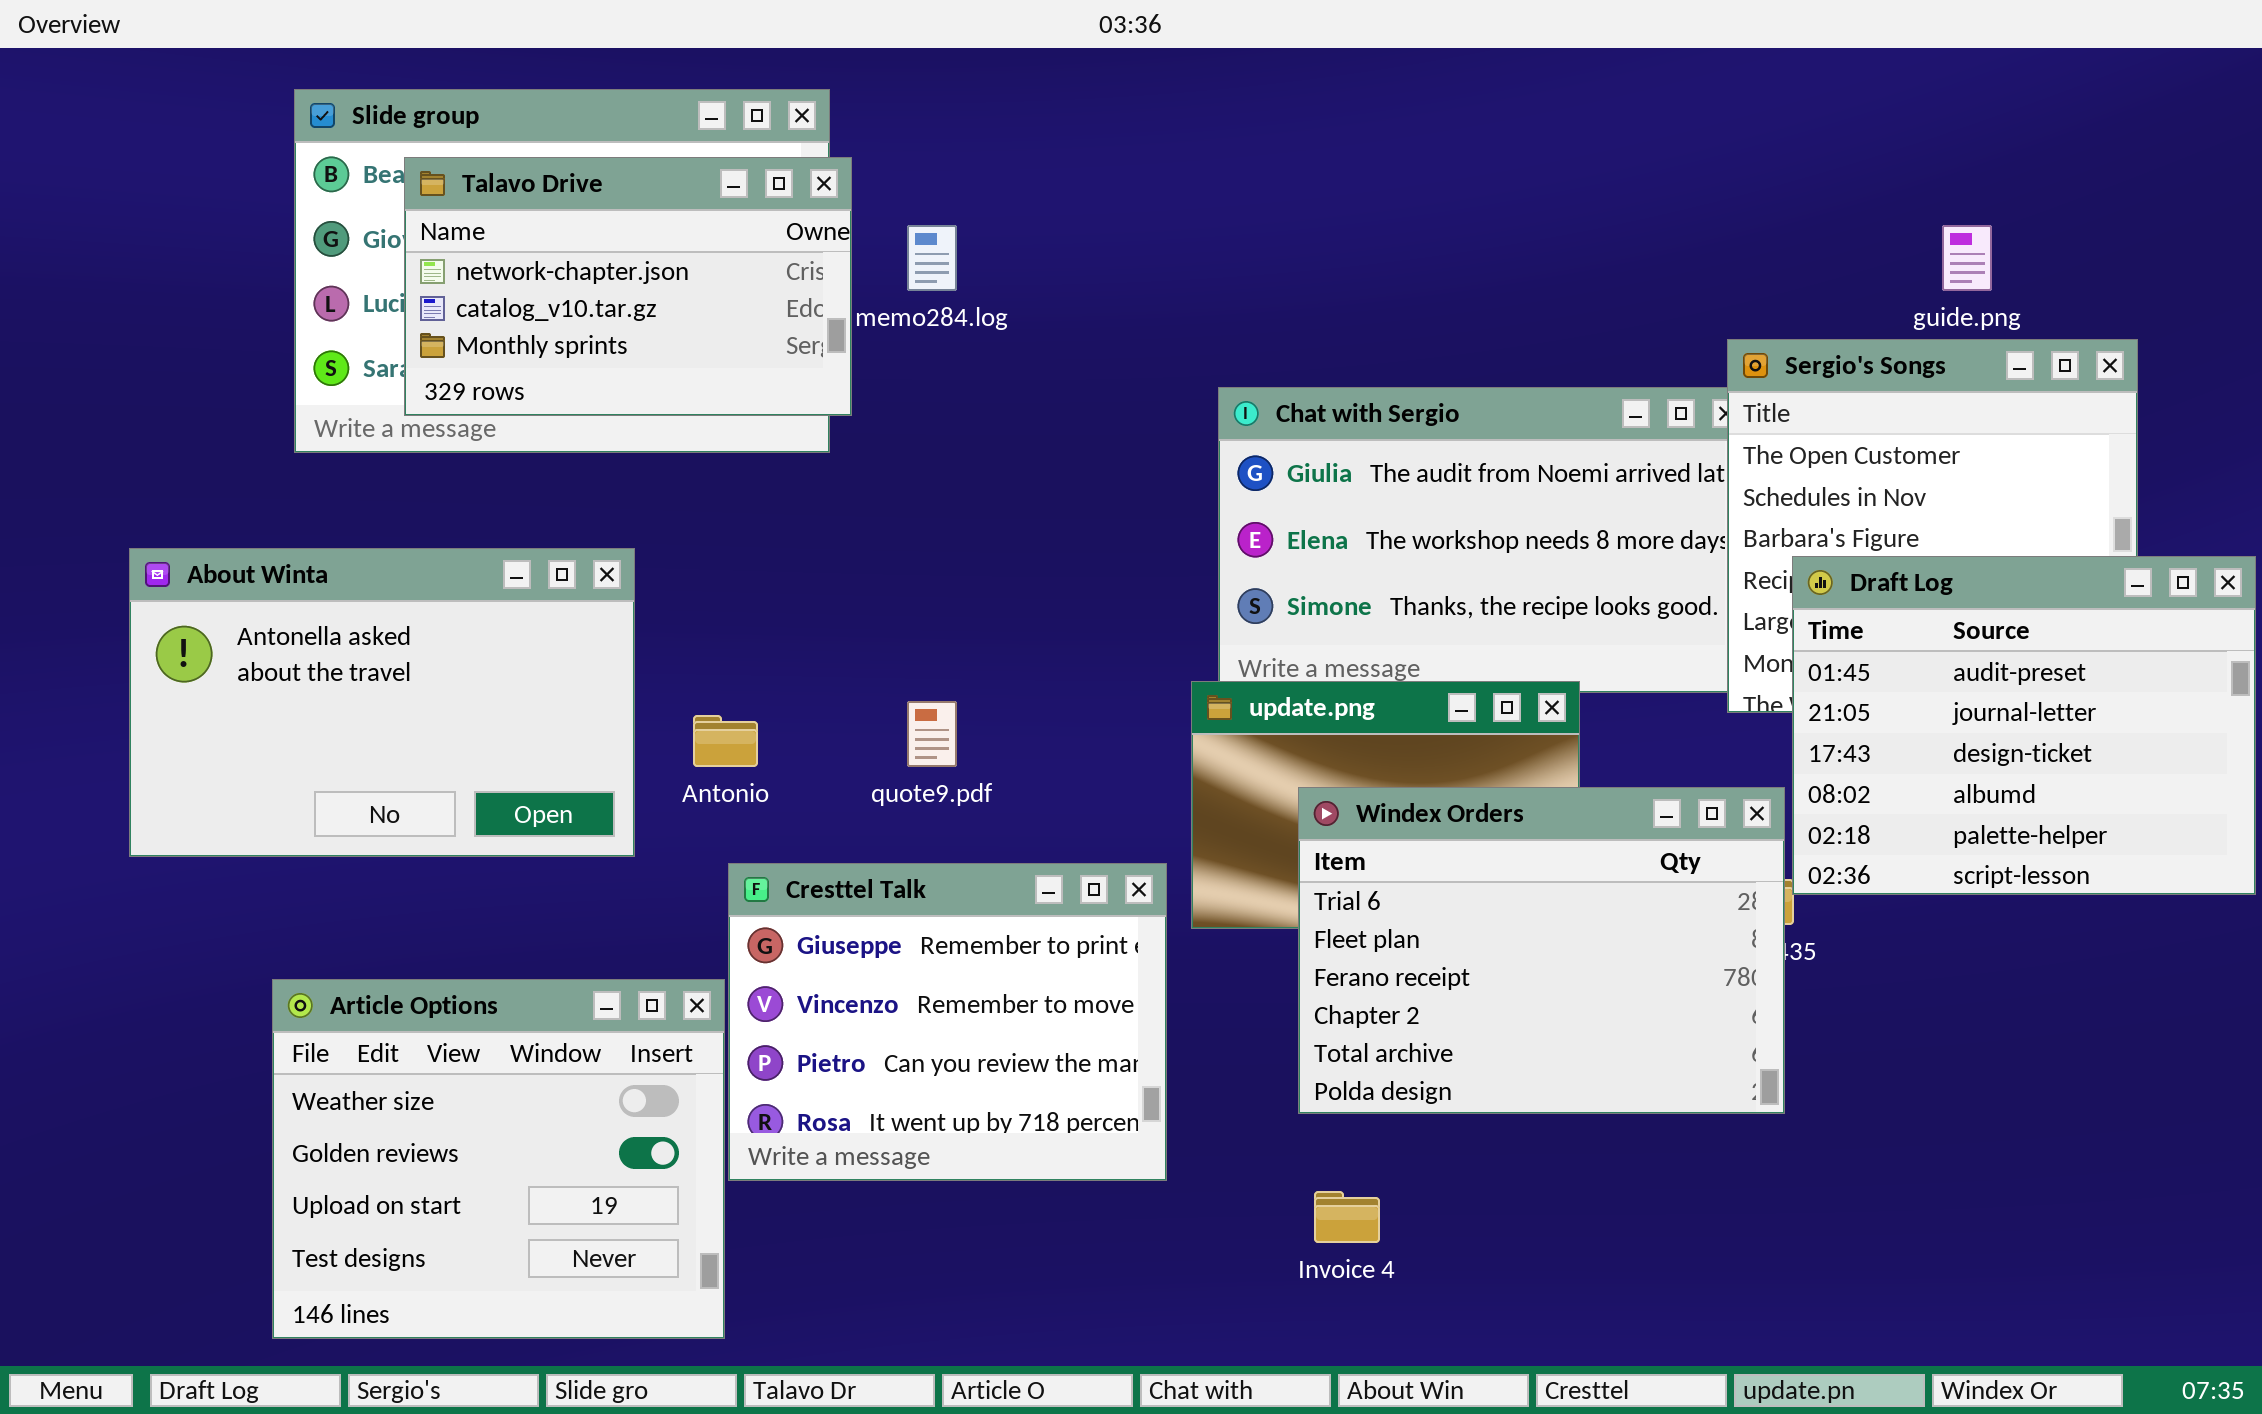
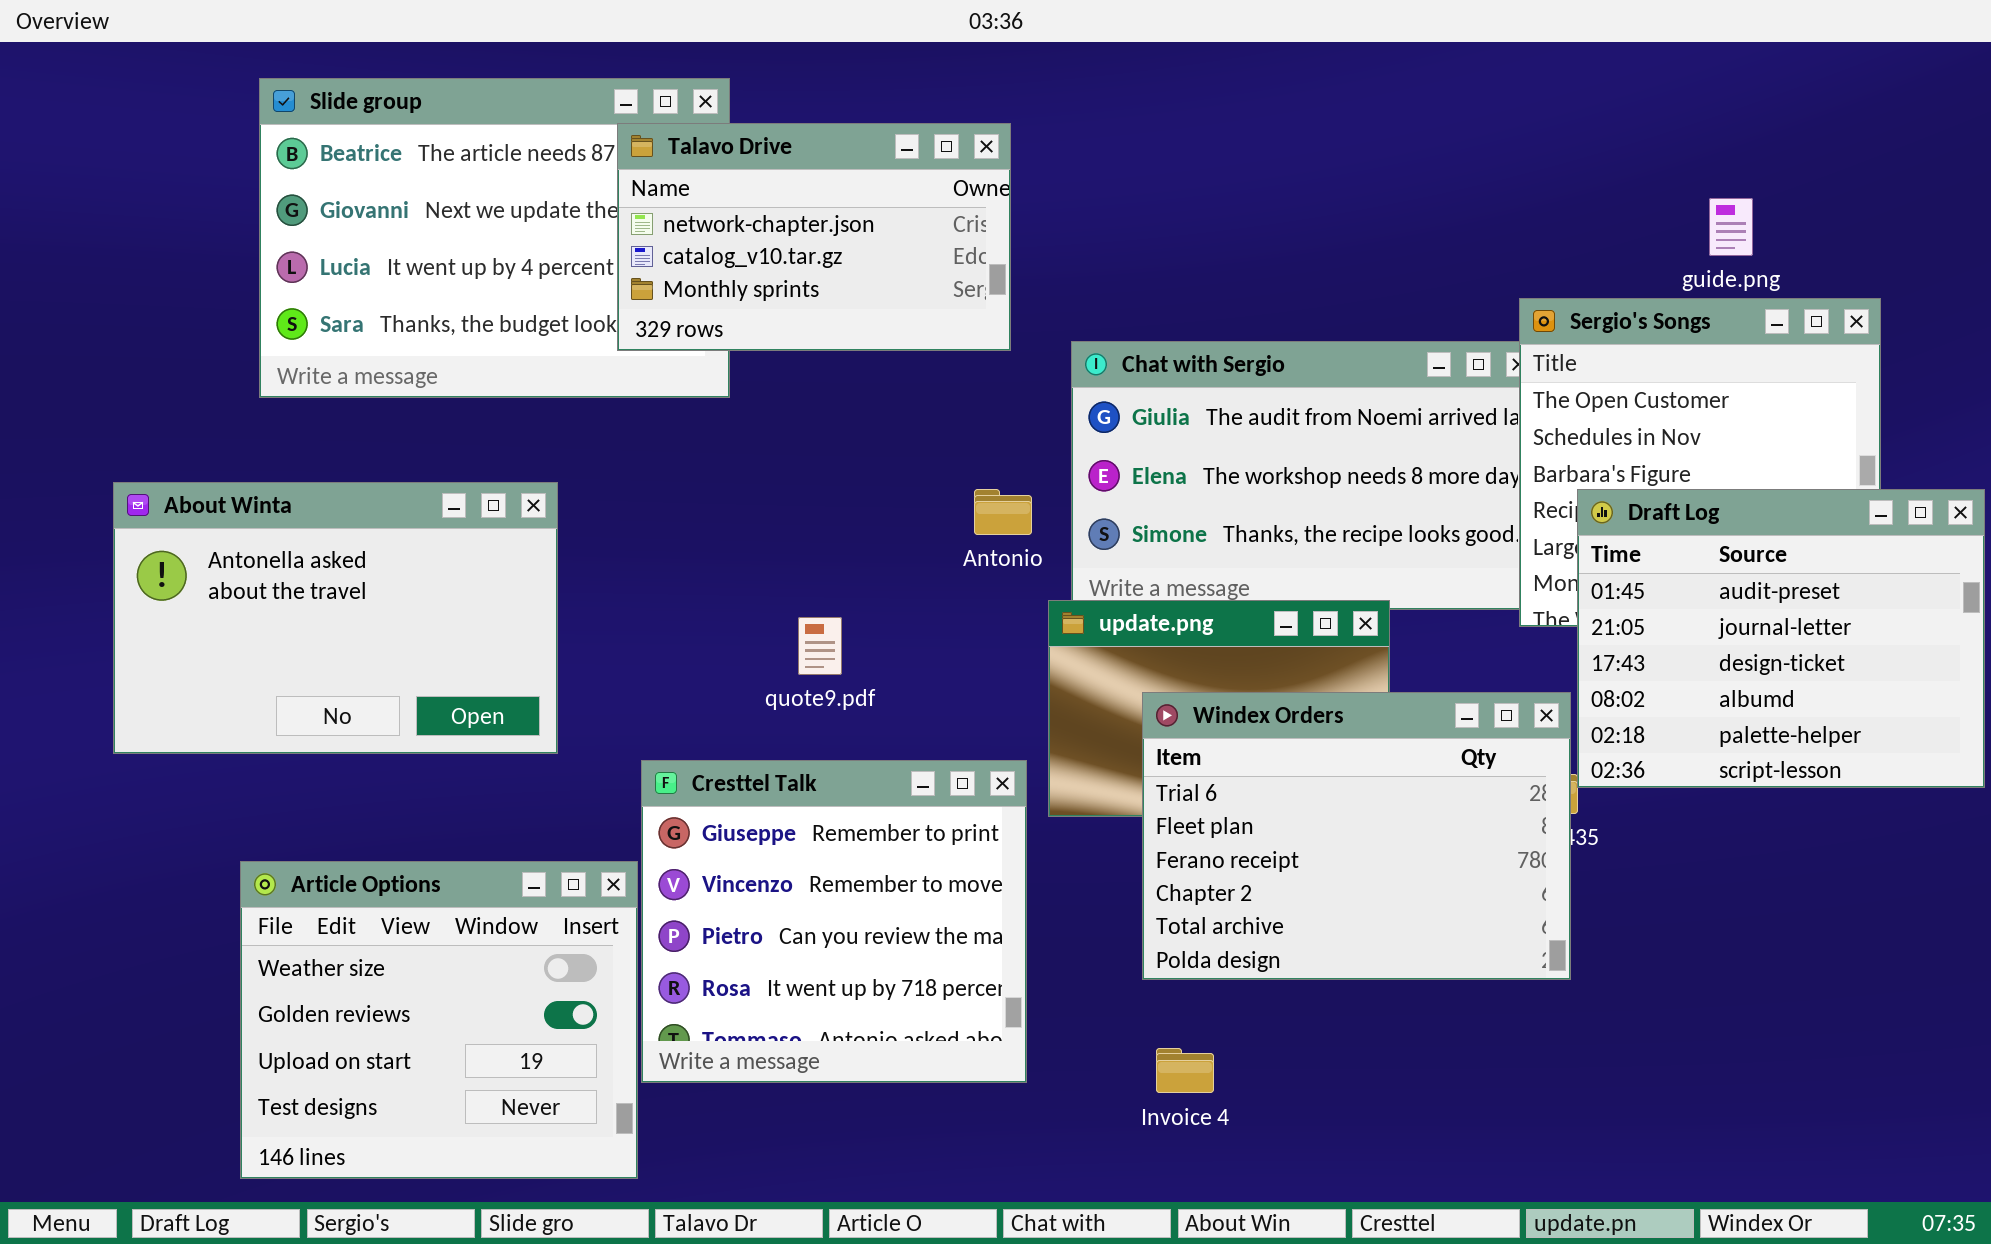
Talavo Drive: [404,157,852,416] -> [617,123,1011,351], moved
Antonio: [693,715,758,767] -> [974,489,1032,535], moved
Cresttel Talk: [728,863,1167,1181] -> [641,760,1027,1083], resized

